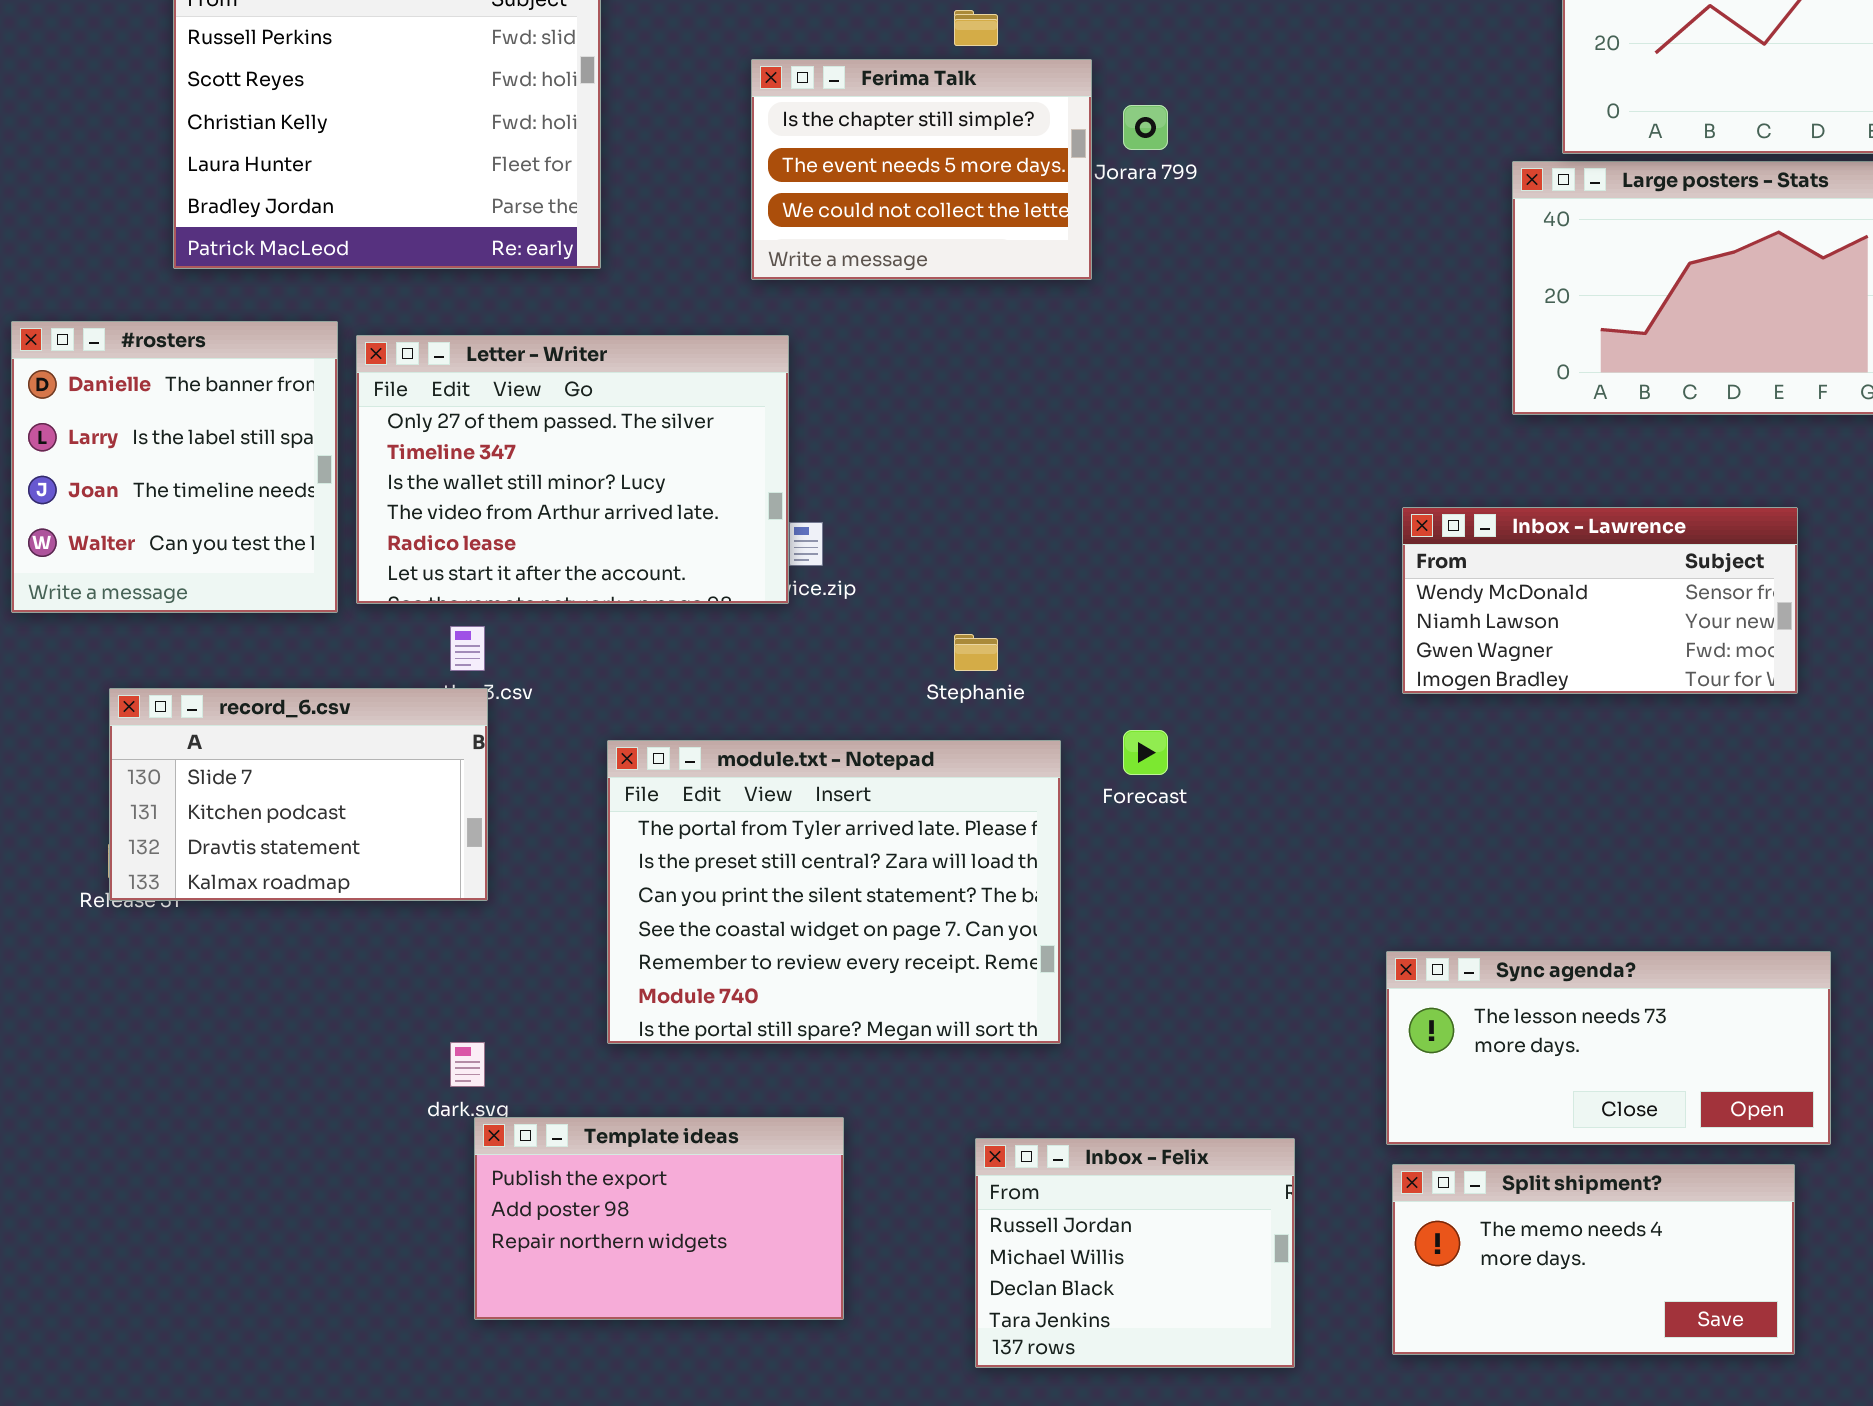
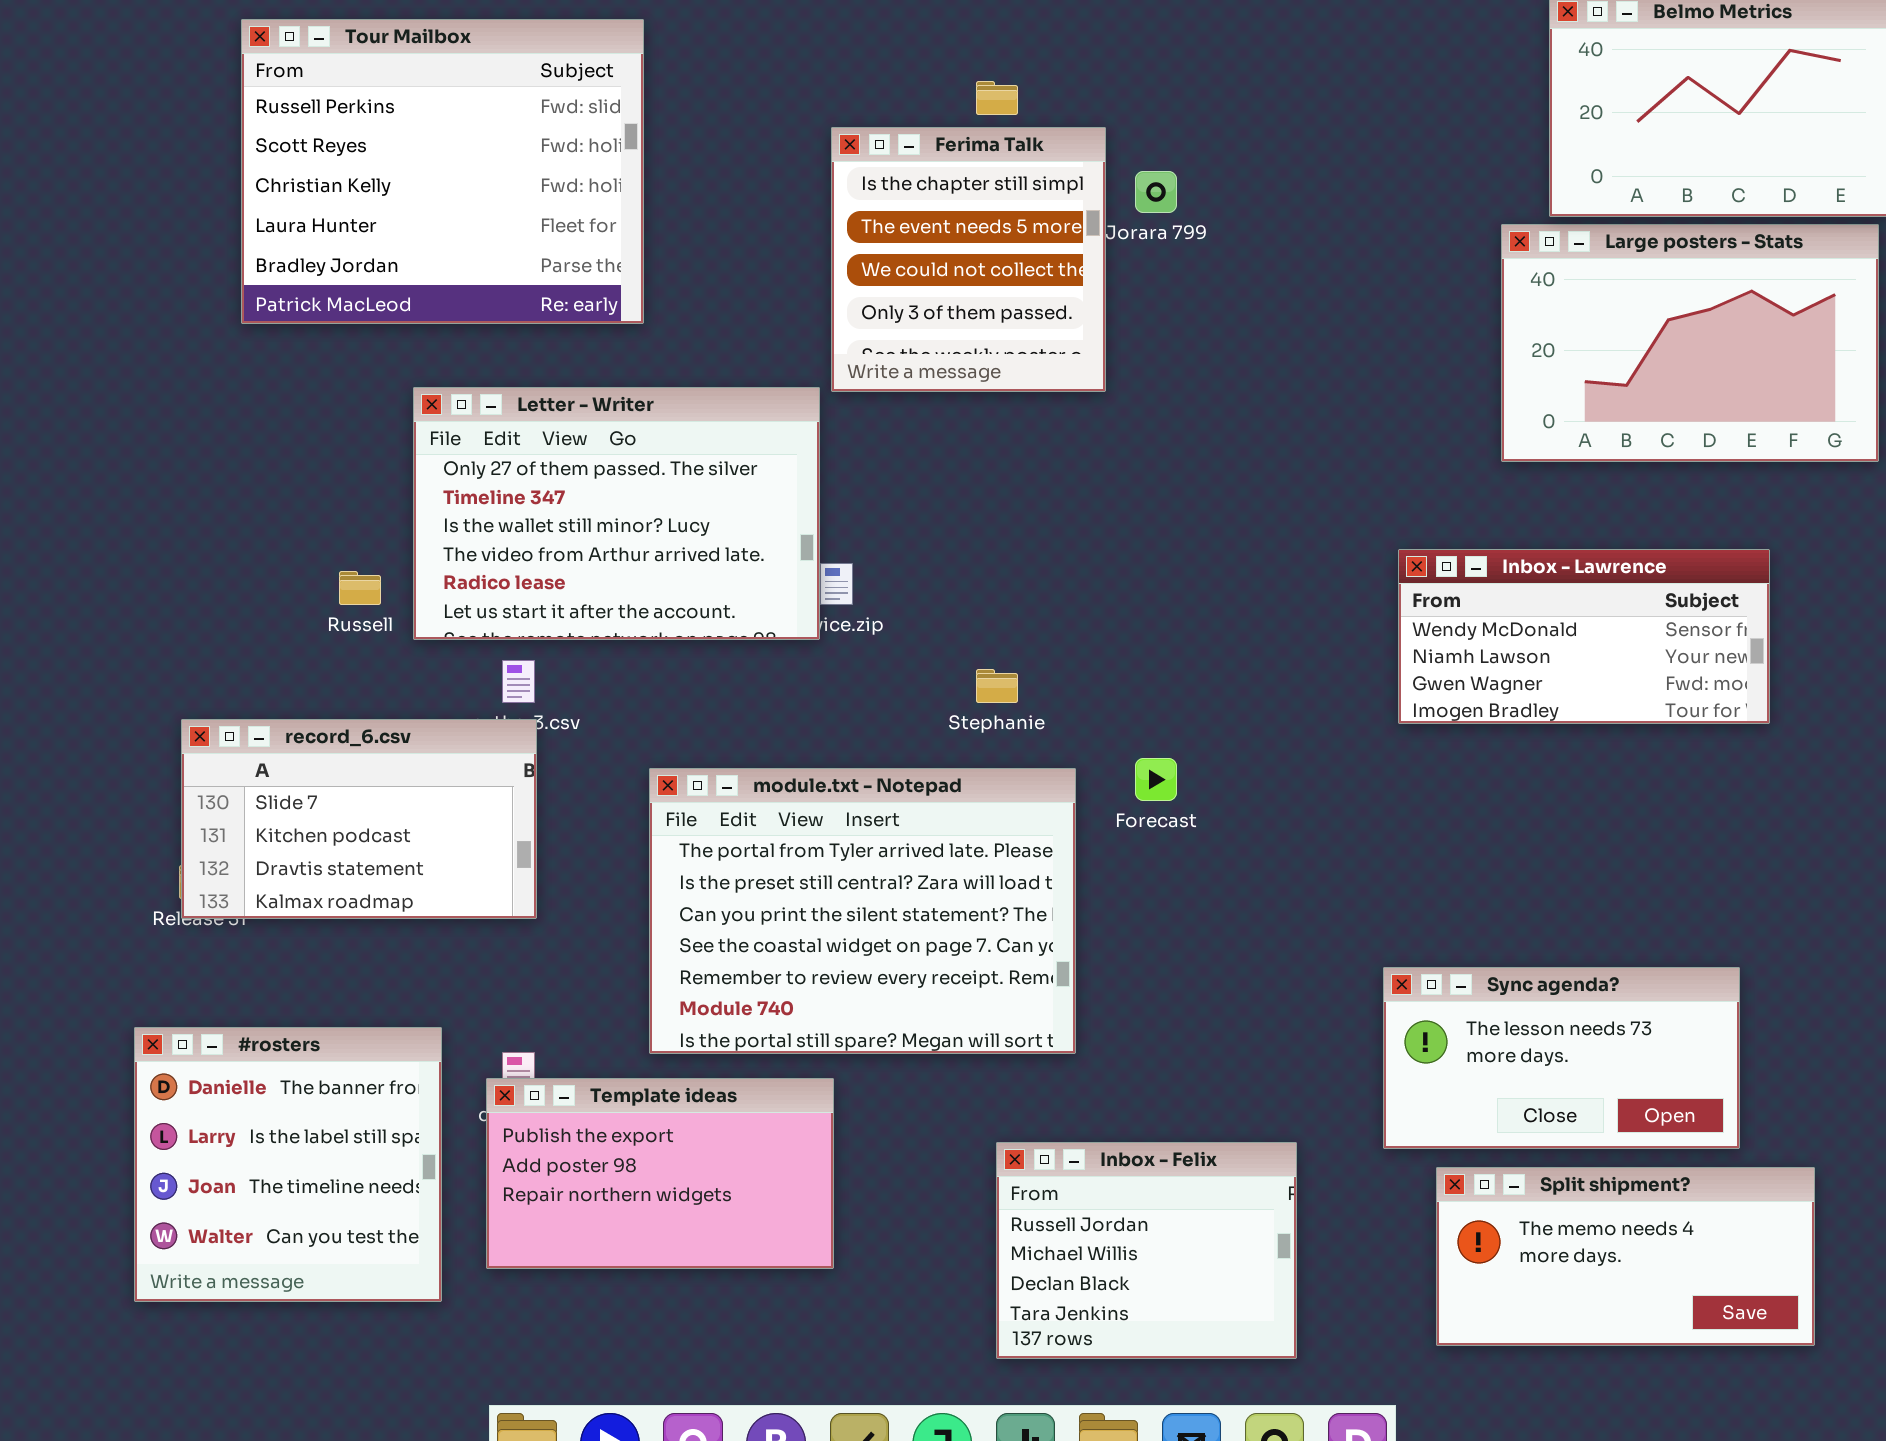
Ferima Talk: [751,59,1092,280] -> [831,127,1106,392], resized
#rosters: [11,321,338,613] -> [134,1027,442,1302], moved
Sync agenda?: [1386,951,1831,1145] -> [1383,967,1740,1149], resized
Template ideas: [474,1117,844,1320] -> [486,1078,834,1269], moved
Split shipment?: [1392,1164,1795,1355] -> [1436,1167,1815,1346], moved

